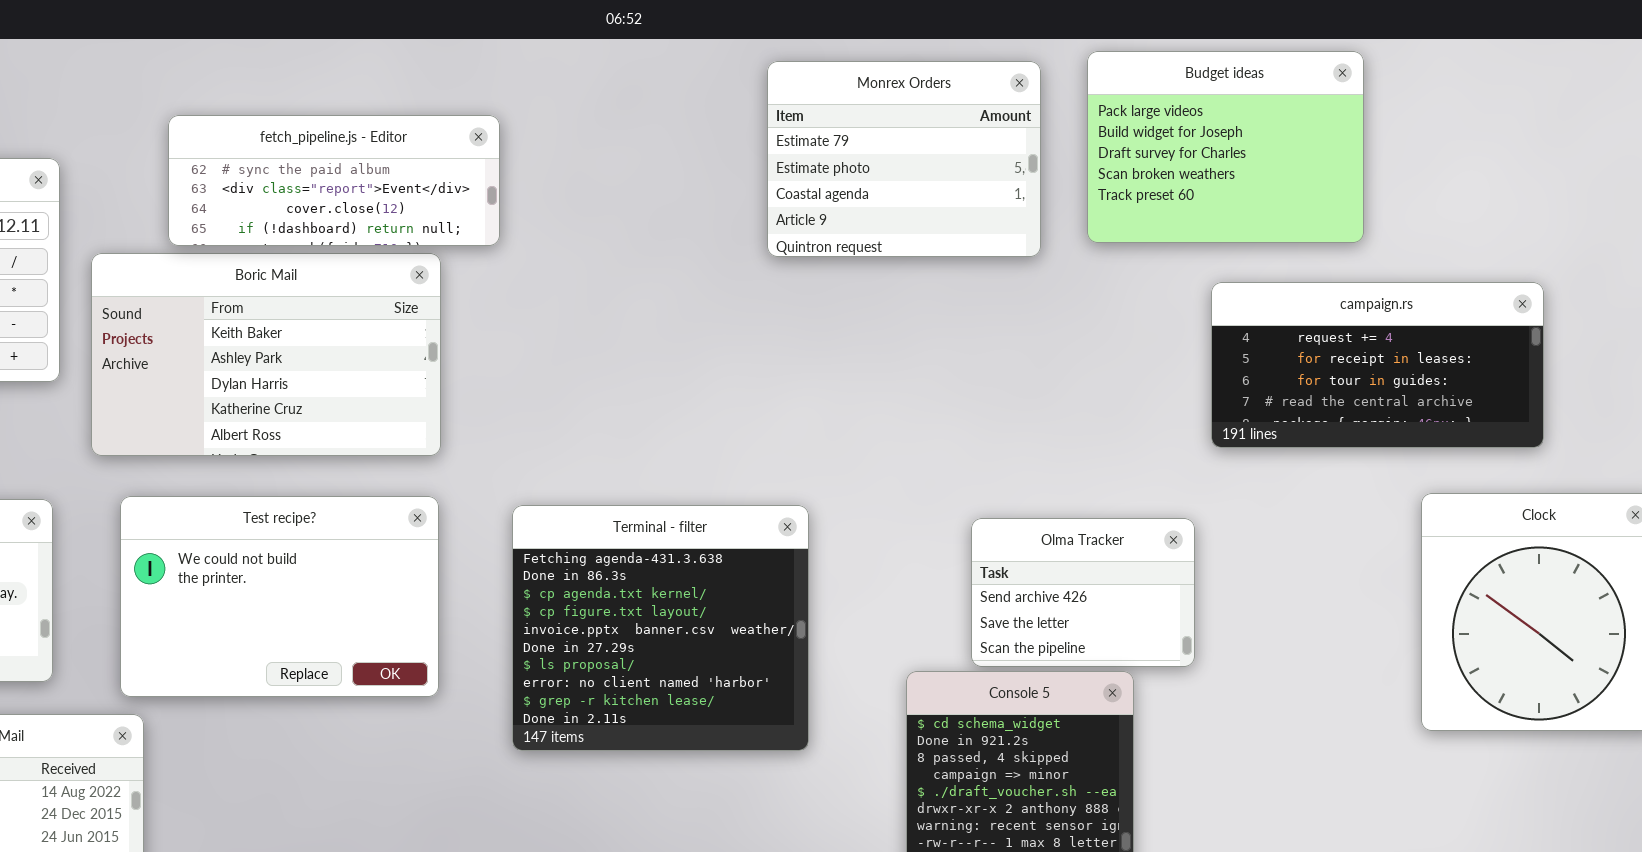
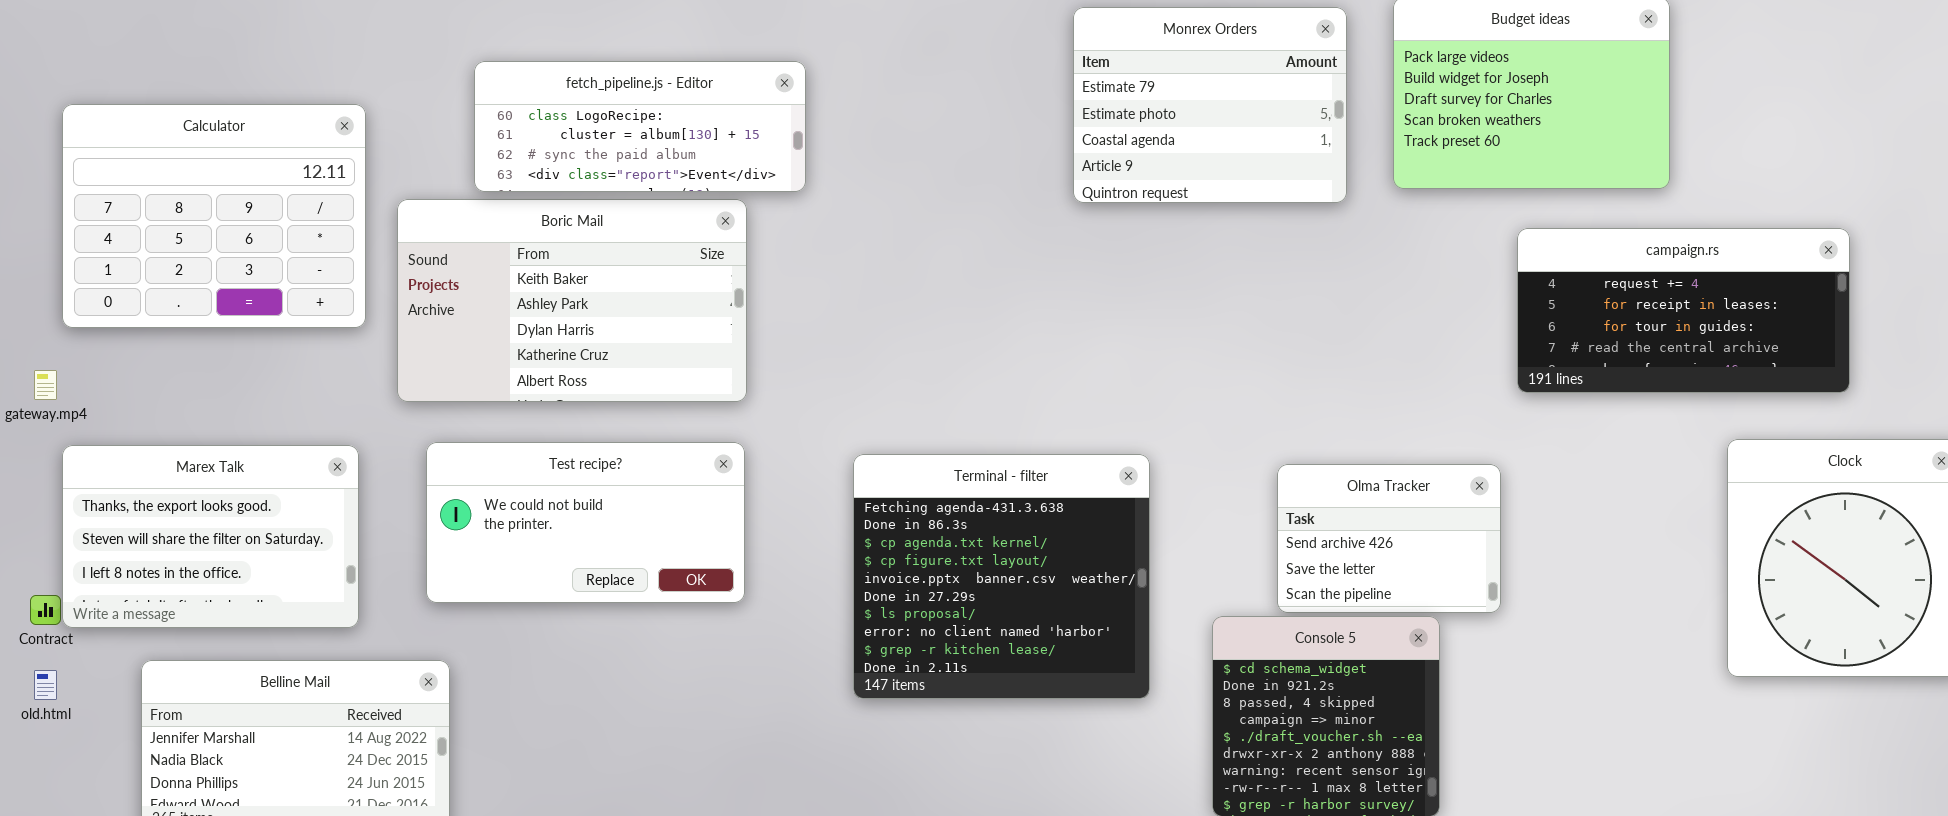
fetch_pipeline.js - Editor: [168,115,500,246] -> [474,61,806,192], scrolled up 2 rows
Test recipe?: [120,496,439,697] -> [426,442,745,603], resized
Terminal - filter: [512,505,809,751] -> [853,454,1150,699], moved

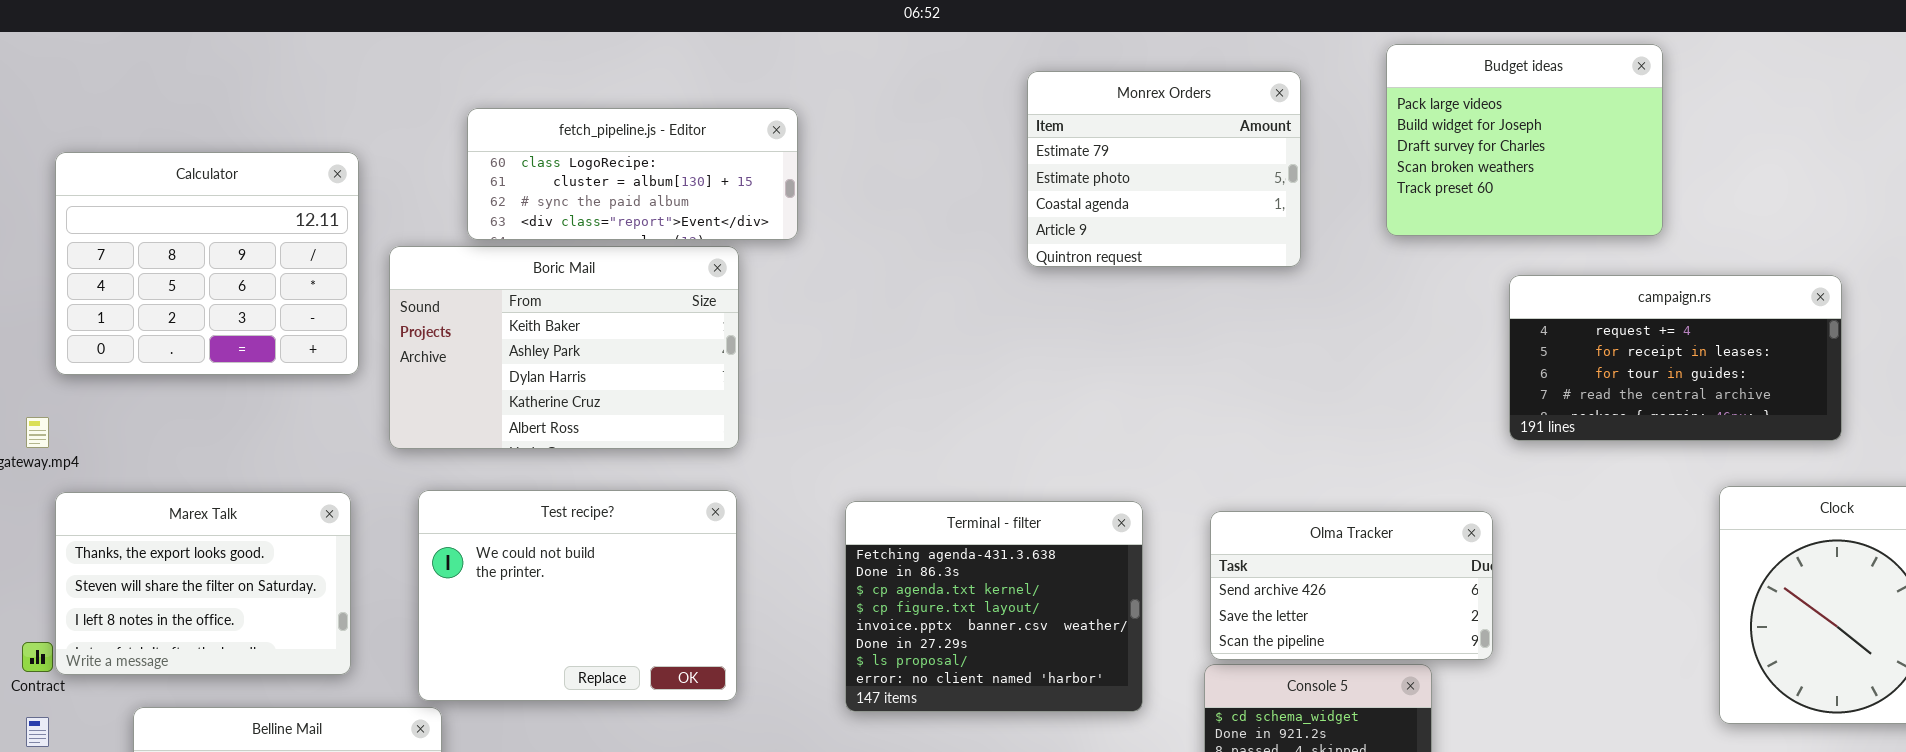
Monrex Orders: [1073,7,1347,203] -> [1027,71,1301,267], moved
Test recipe?: [426,442,745,603] -> [418,490,737,701], resized
Terminal - filter: [853,454,1150,699] -> [845,501,1143,712], resized
Olma Tracker: [1277,464,1501,613] -> [1210,511,1493,660], resized

